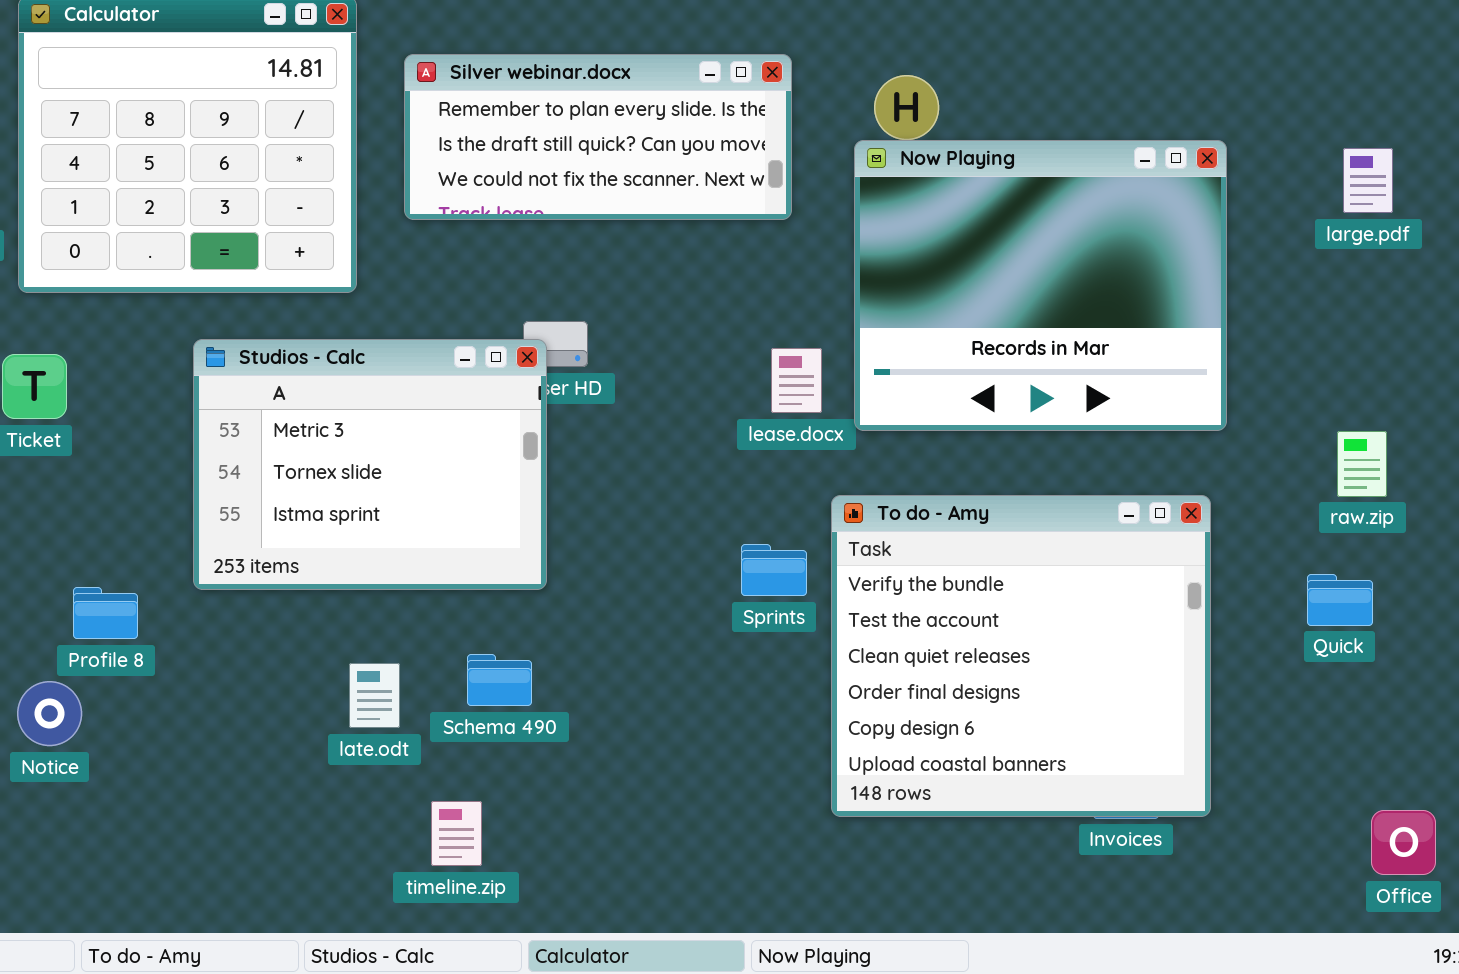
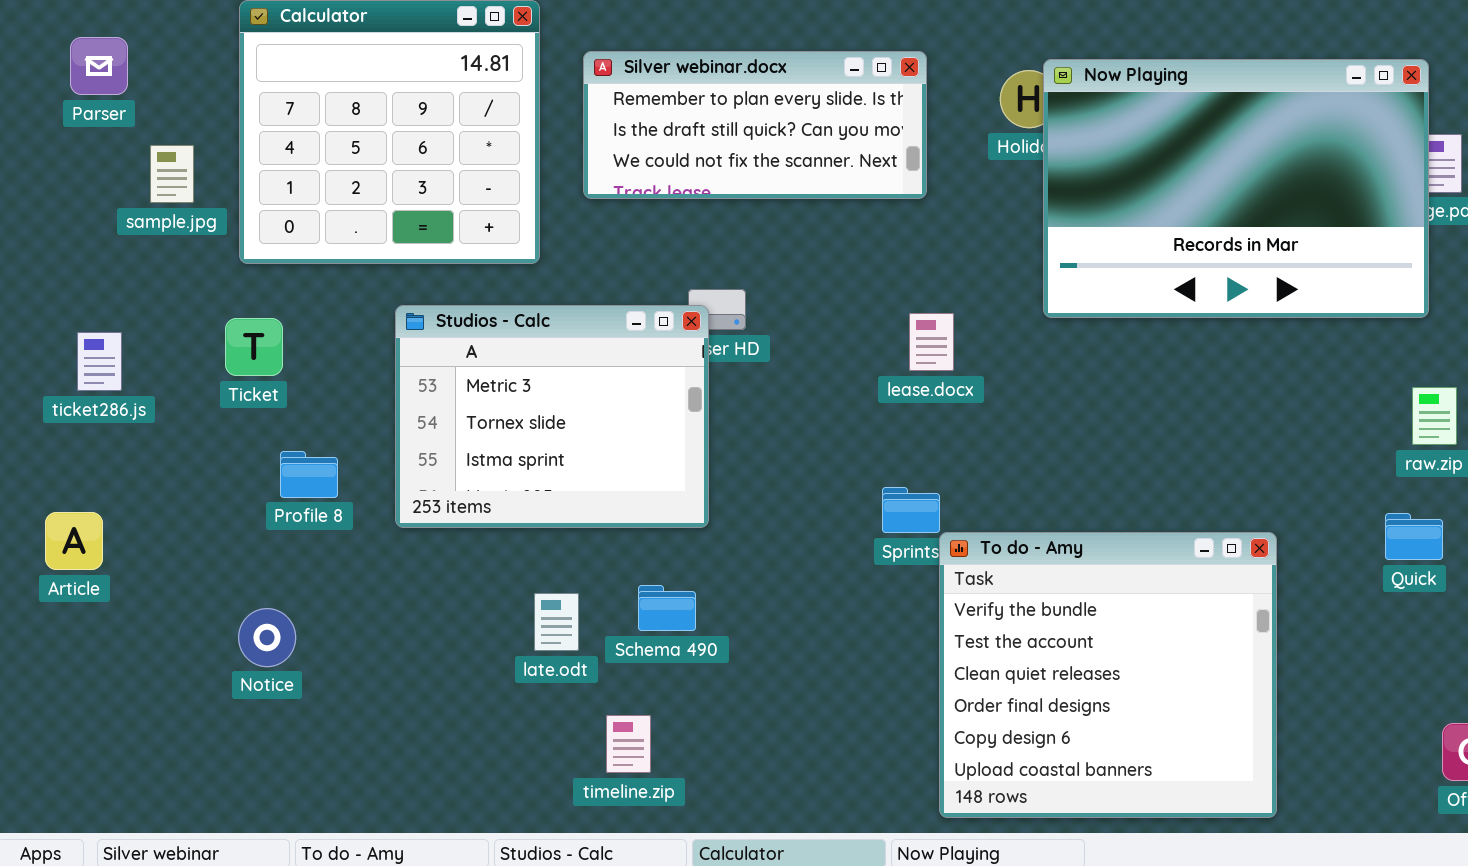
Now Playing: [854,140,1227,431] -> [1043,59,1429,318], moved, resized
To do - Amy: [831,495,1211,817] -> [939,532,1277,818], moved
Profile 8: [73,587,138,639] -> [280,451,338,498], moved

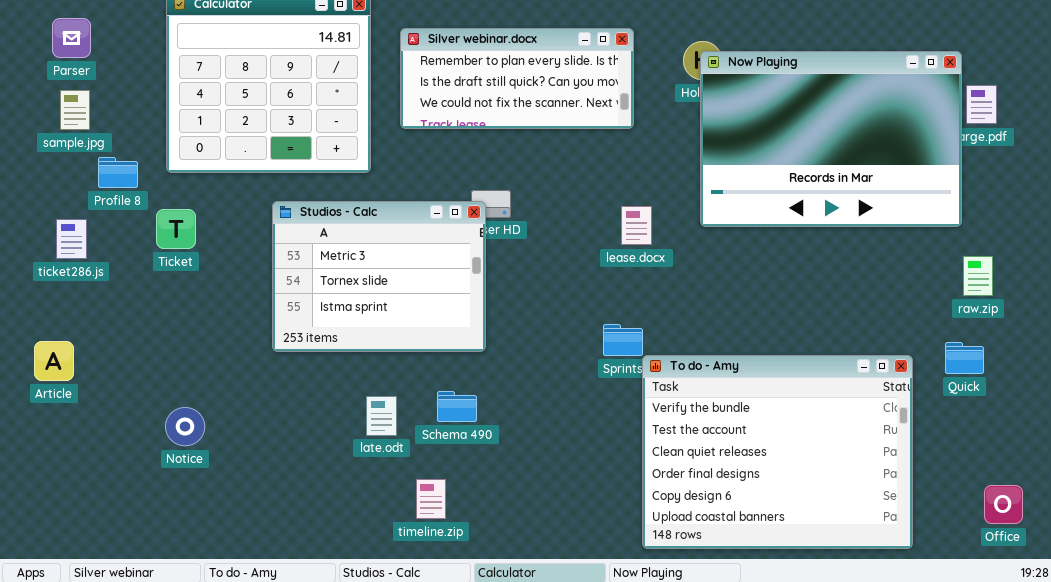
Now Playing: [1043,59,1429,318] -> [700,51,962,227], moved
sample.jpg: [150,145,194,203] -> [60,90,90,130], moved
Profile 8: [280,451,338,498] -> [98,157,138,188], moved
To do - Amy: [939,532,1277,818] -> [642,355,913,549], resized

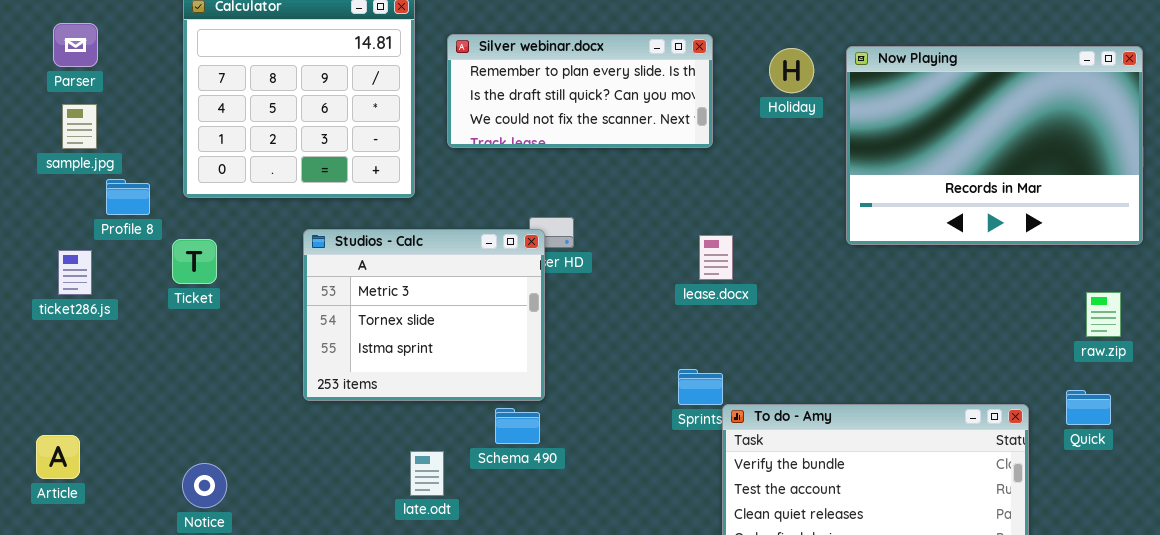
Now Playing: [700,51,962,227] -> [846,46,1143,245], moved
Article: [34,341,74,381] -> [36,435,80,479], moved
Schema 490: [437,391,477,422] -> [495,408,540,444], moved

